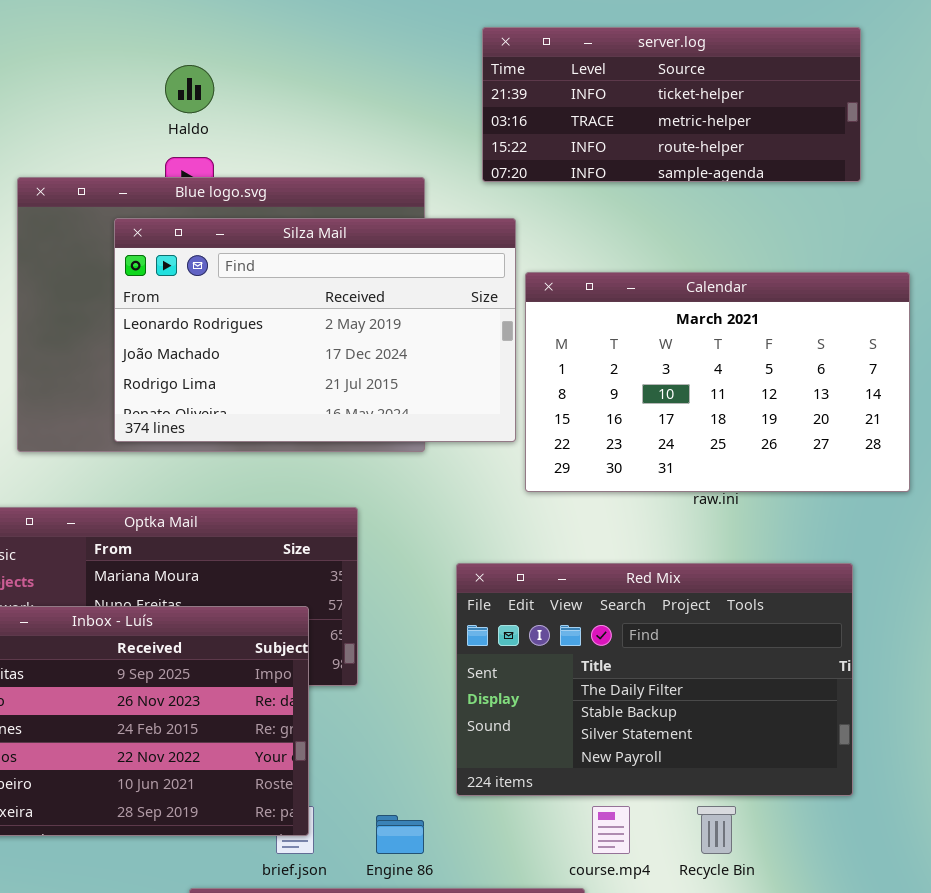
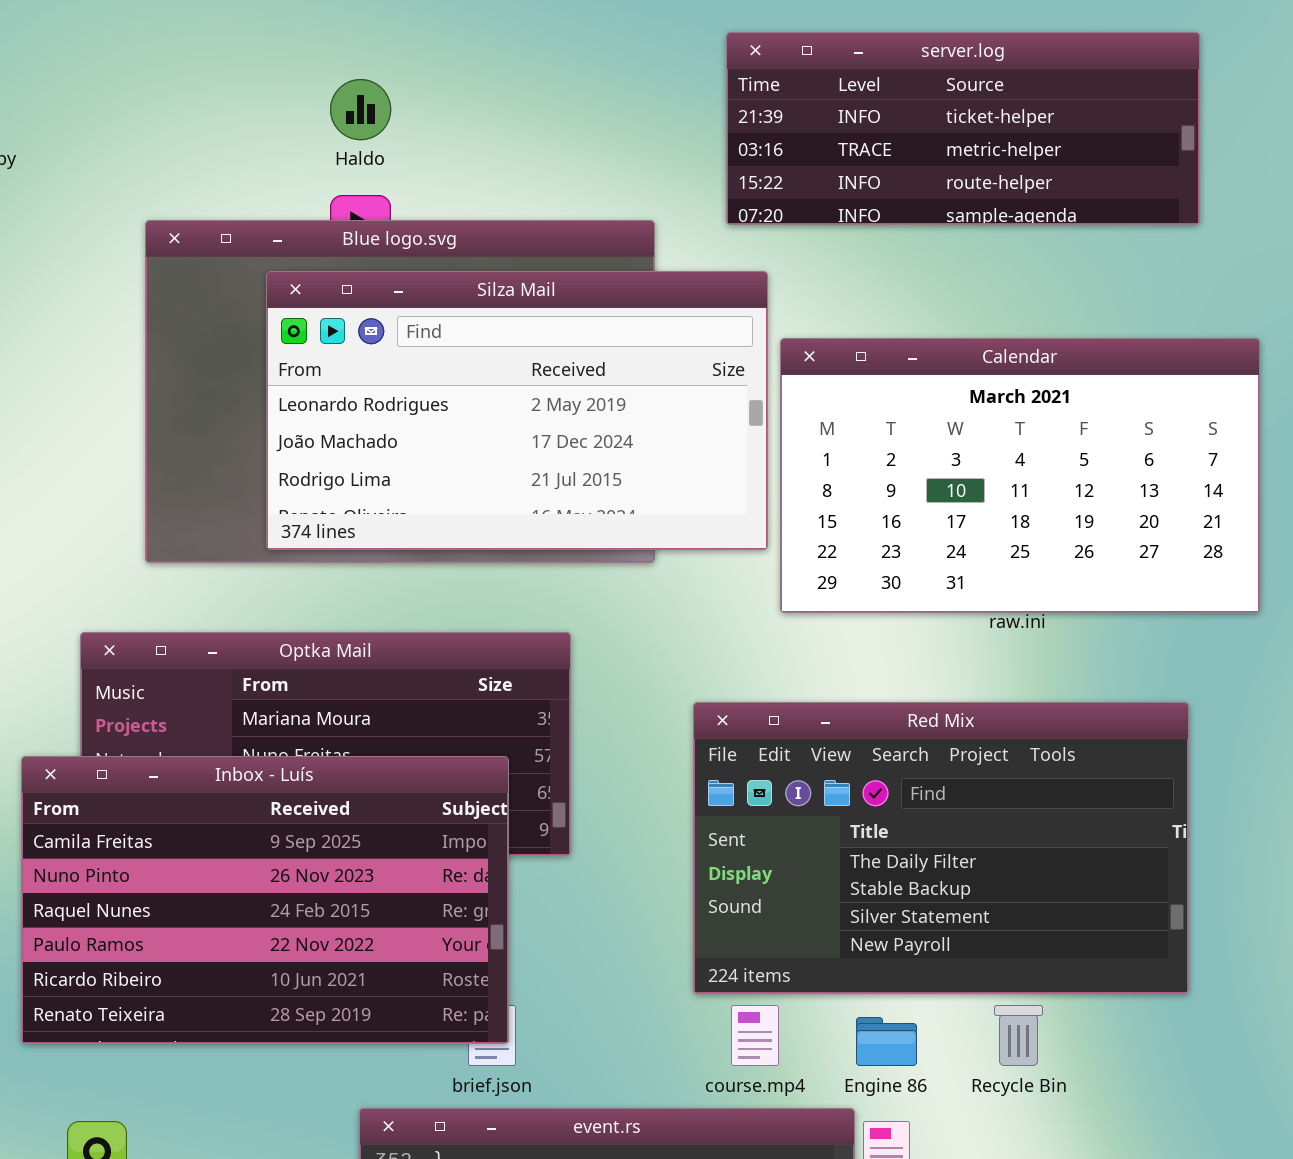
course.mp4: [592,806,630,854] -> [731,1005,779,1066], moved
Engine 86: [376,815,424,854] -> [856,1017,917,1066], moved

